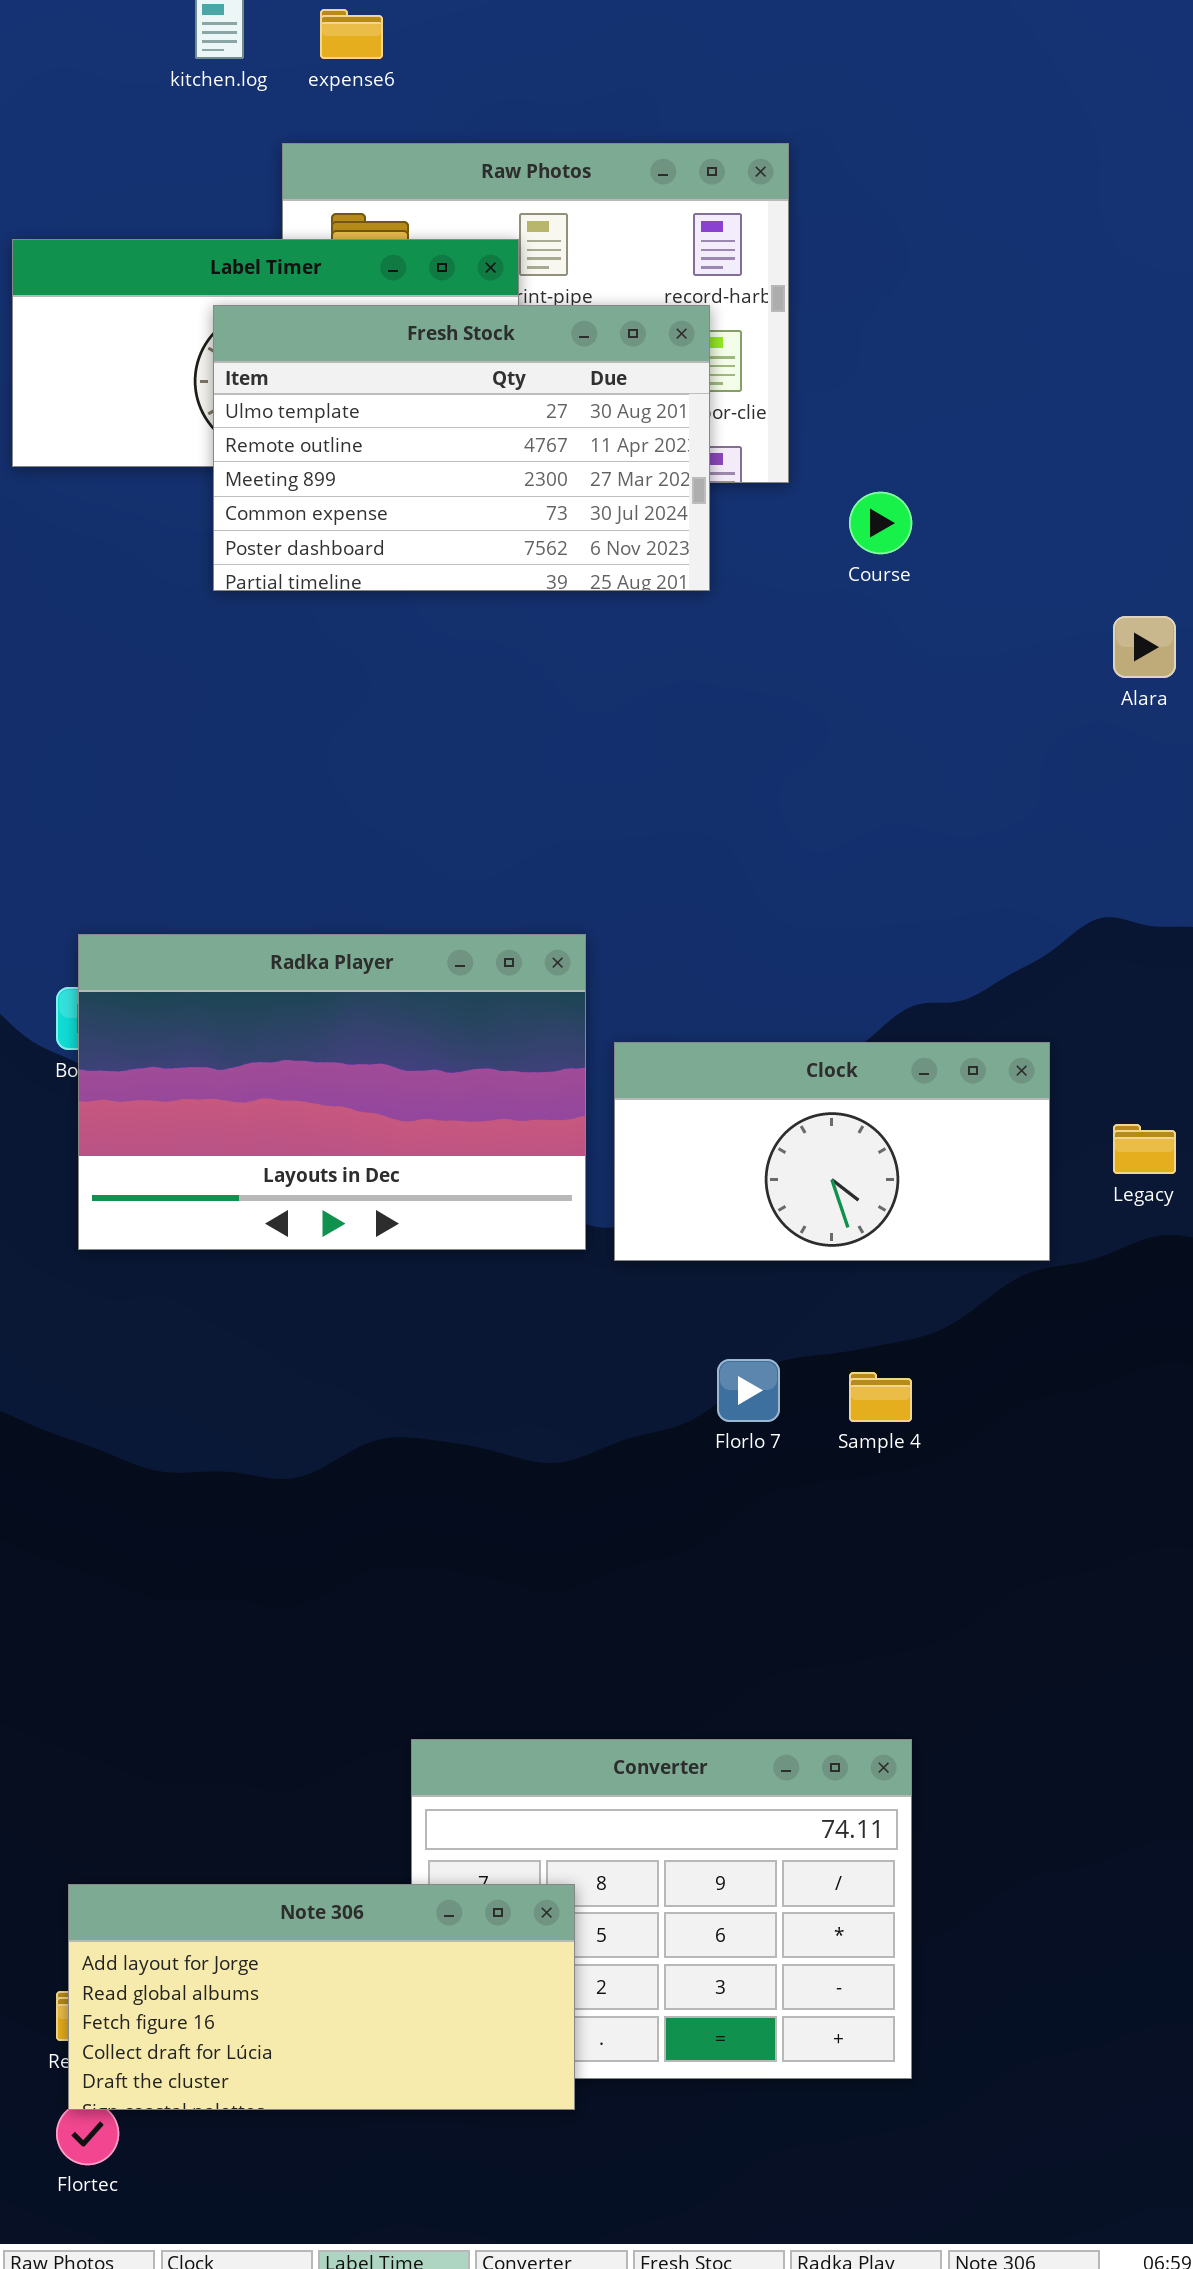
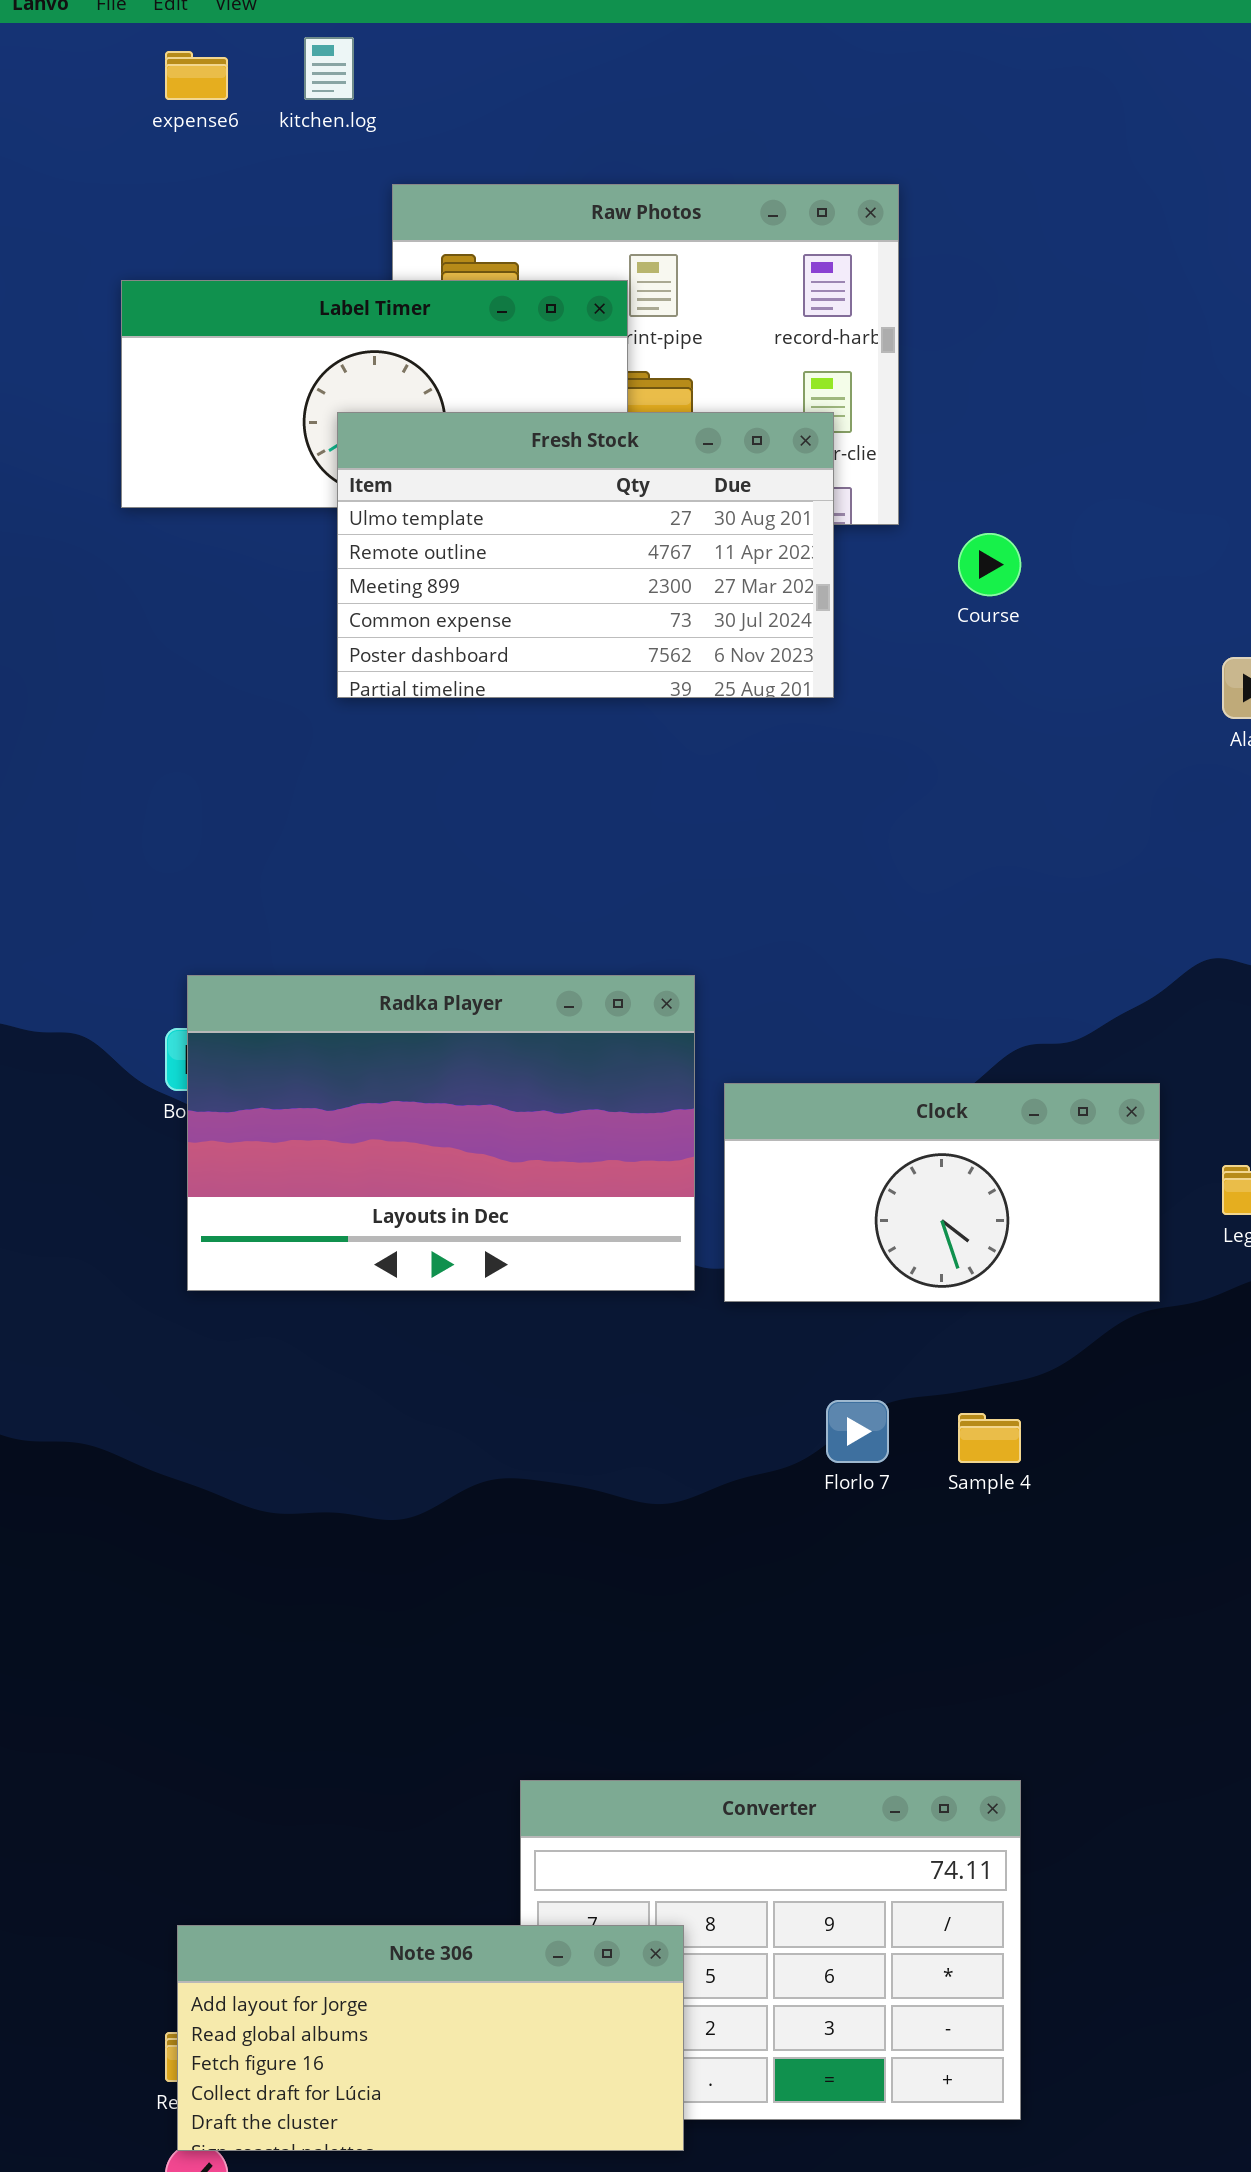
expense6: [320,9,383,59] -> [165,51,228,100], moved
Fresh Stock: [213,305,710,591] -> [337,412,834,698], moved

